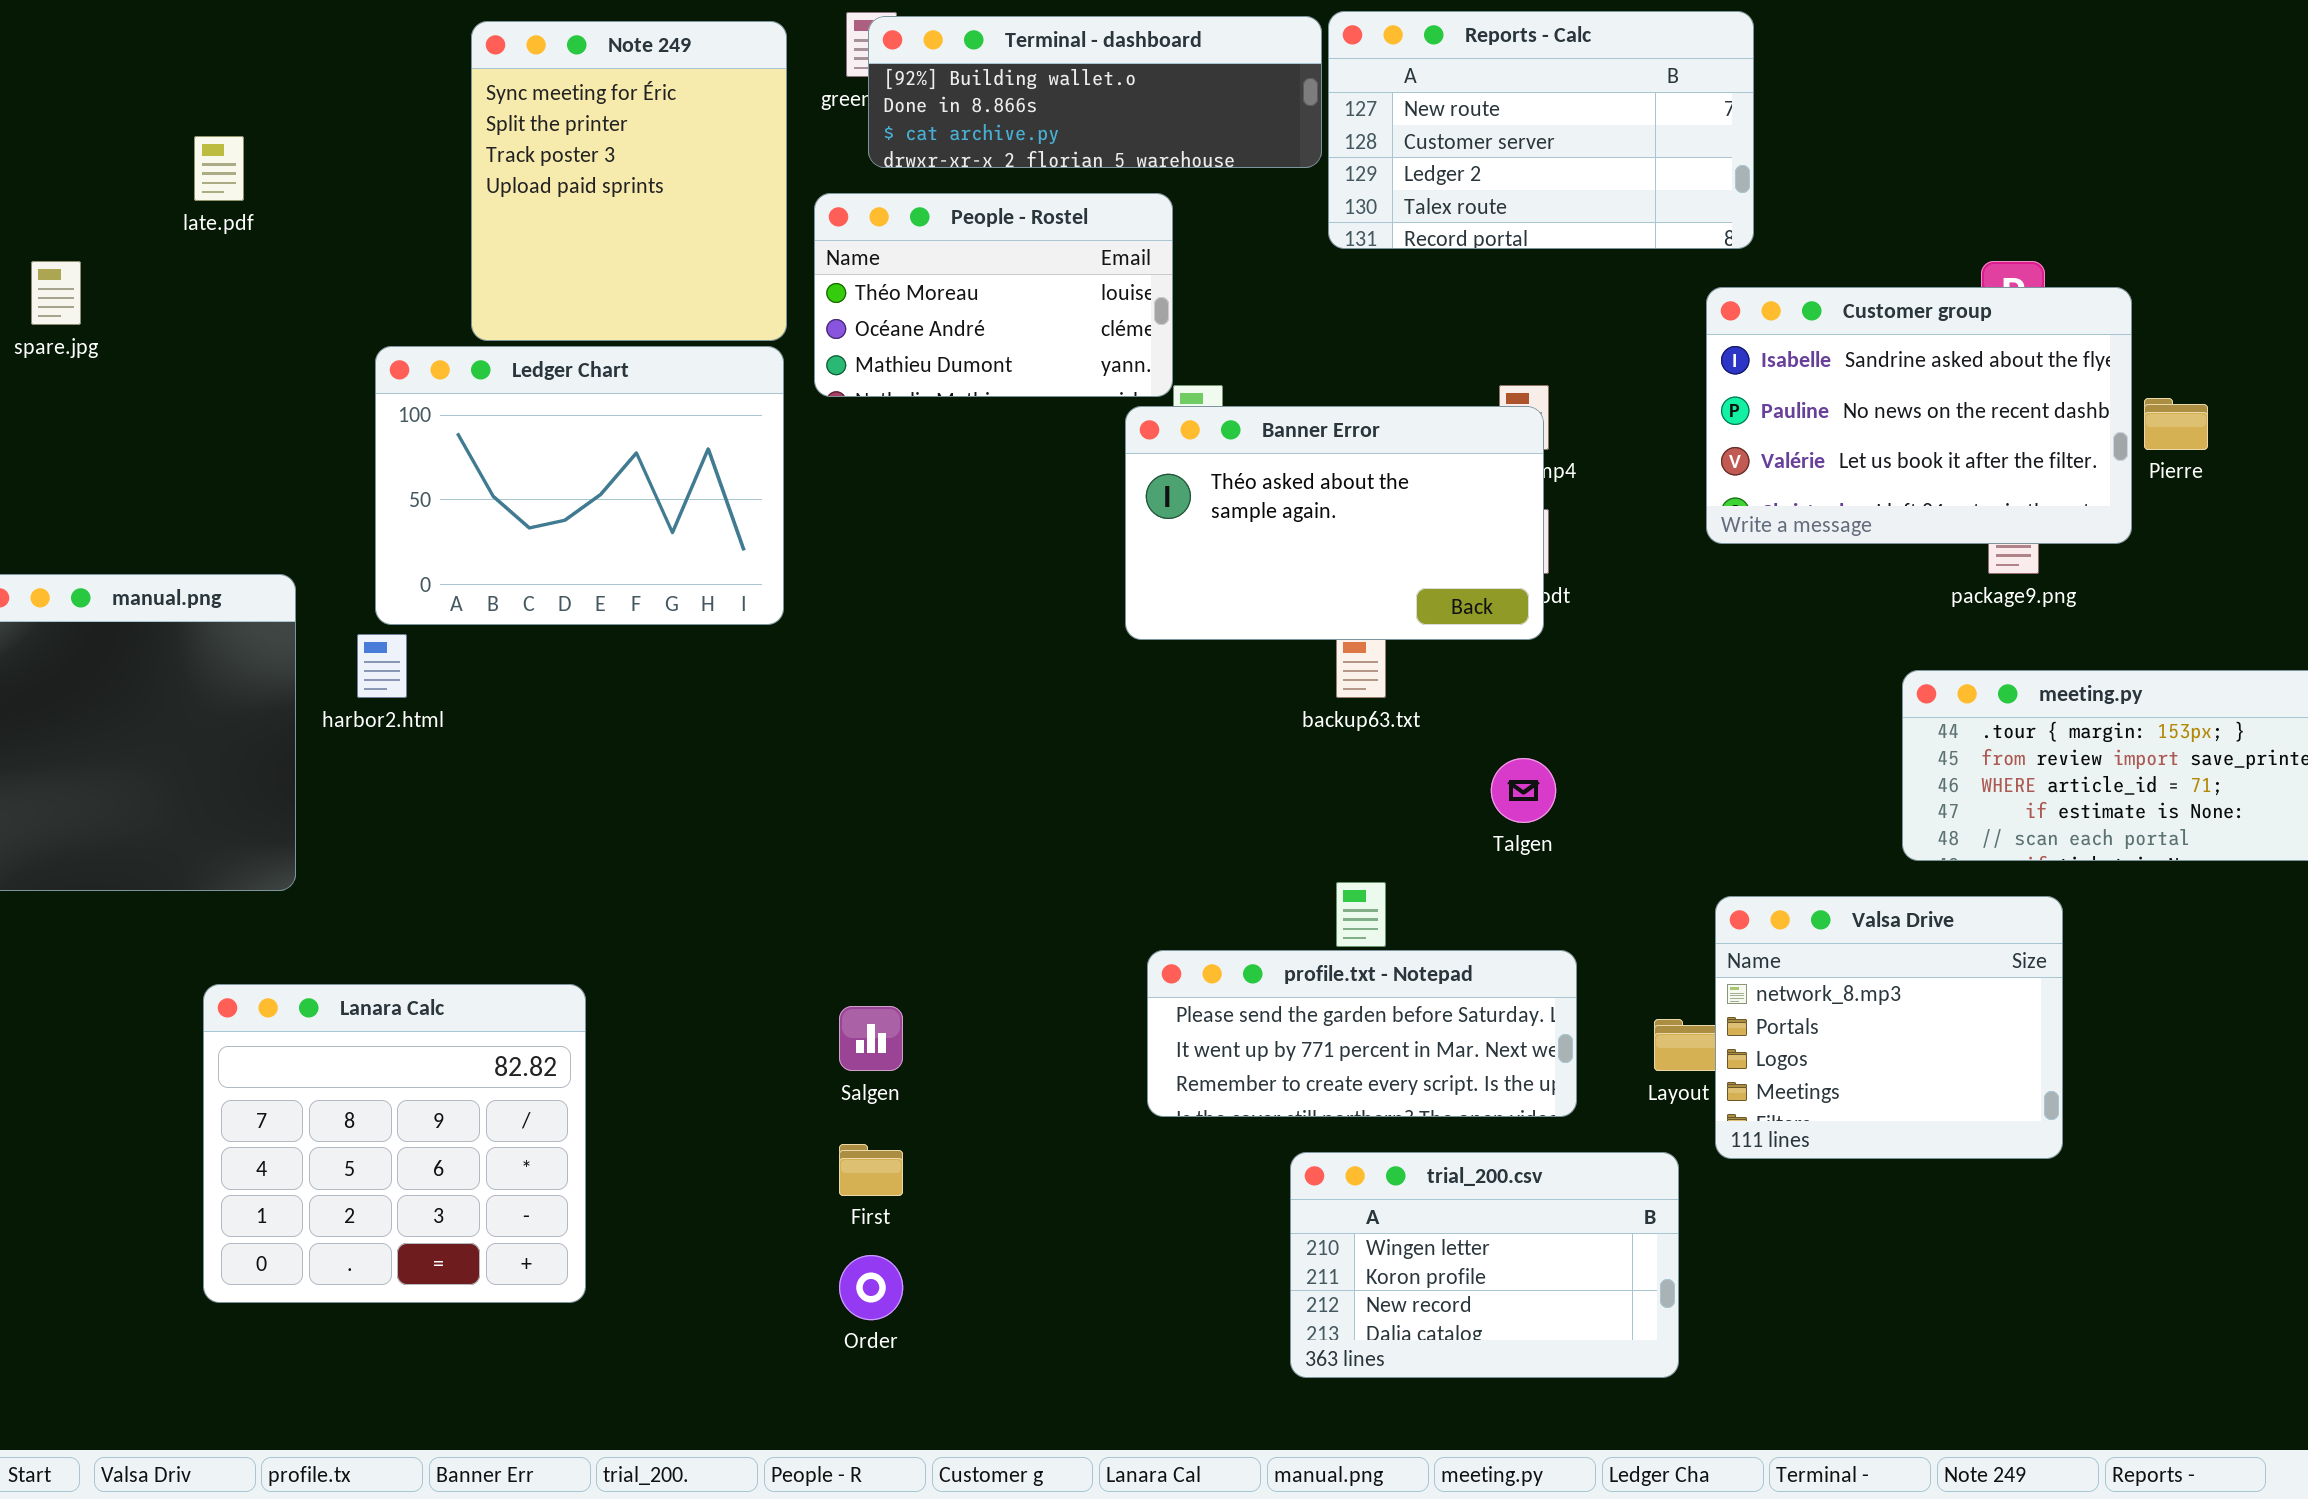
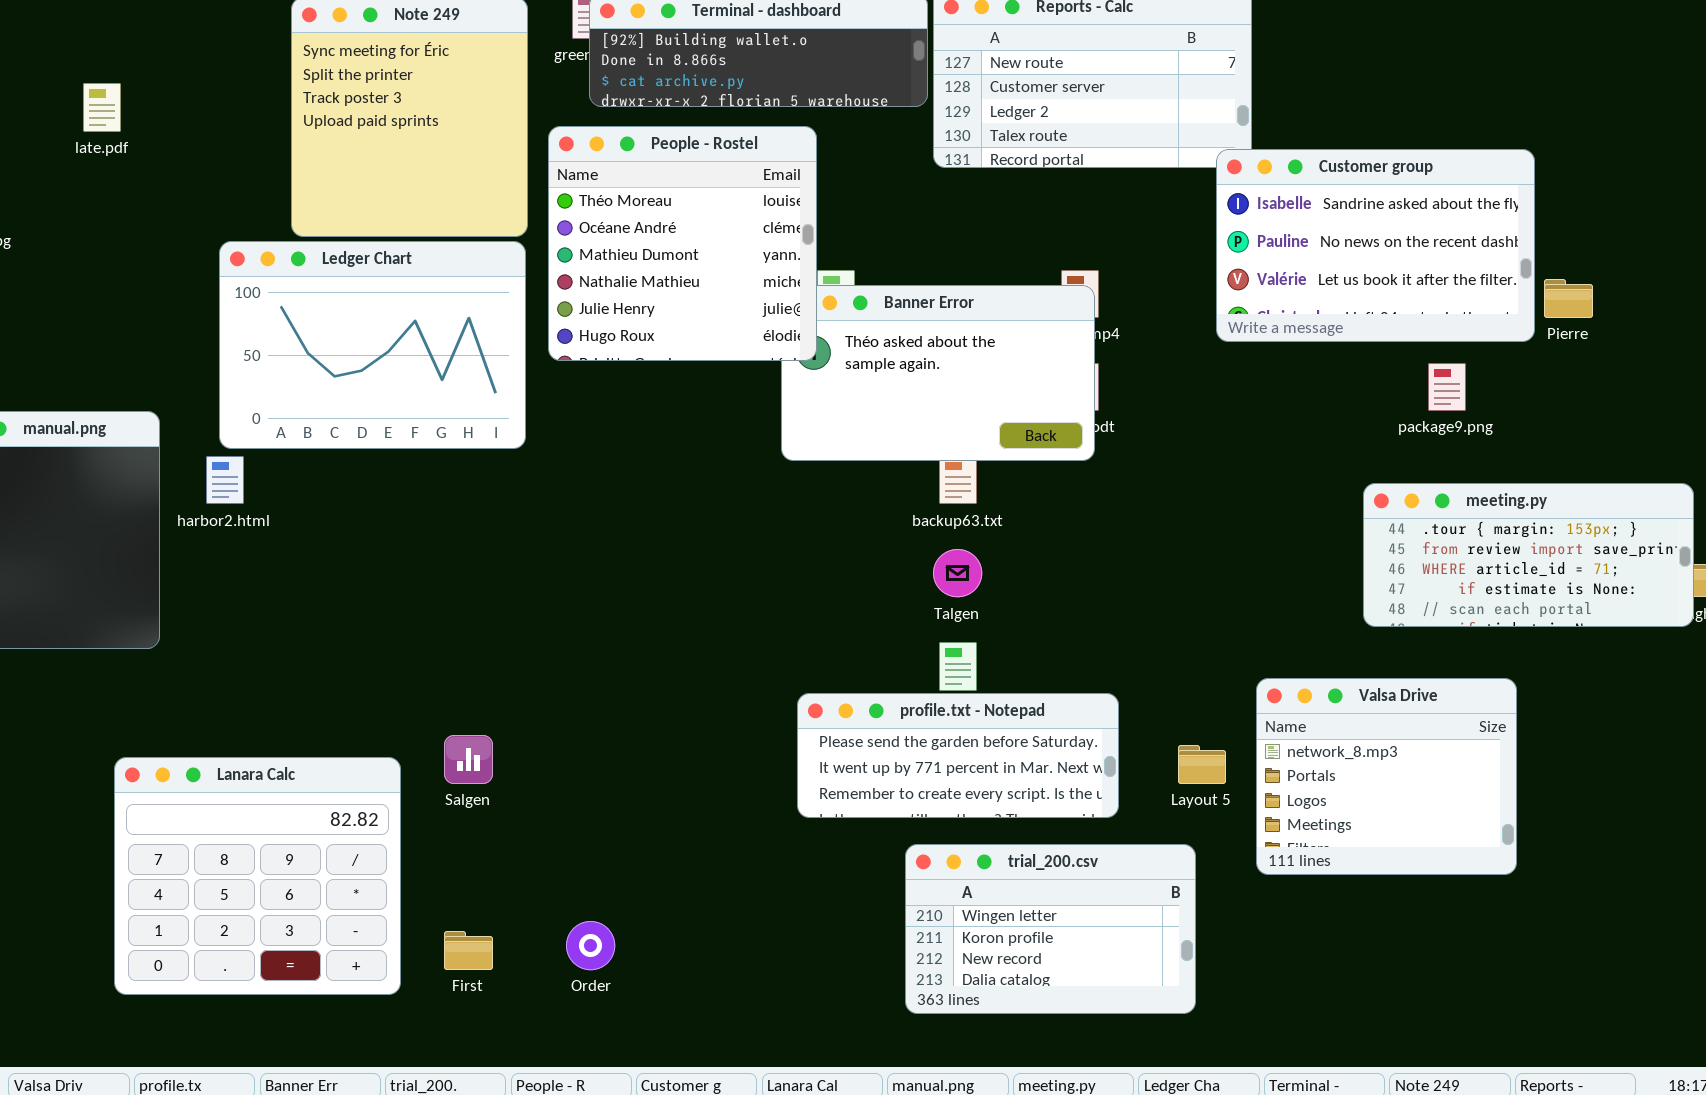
People - Rostel: [814,193,1173,397] -> [548,126,817,361], resized
Customer group: [1706,287,2132,544] -> [1216,149,1535,342], moved
Talgen: [1491,758,1556,823] -> [933,549,982,597], moved
Valsa Drive: [1715,896,2063,1159] -> [1256,678,1517,875], moved
Lanara Calc: [203,984,586,1303] -> [114,757,401,995], moved
Salgen: [839,1006,903,1071] -> [444,735,493,784], moved
First: [839,1144,903,1196] -> [444,931,493,970], moved

